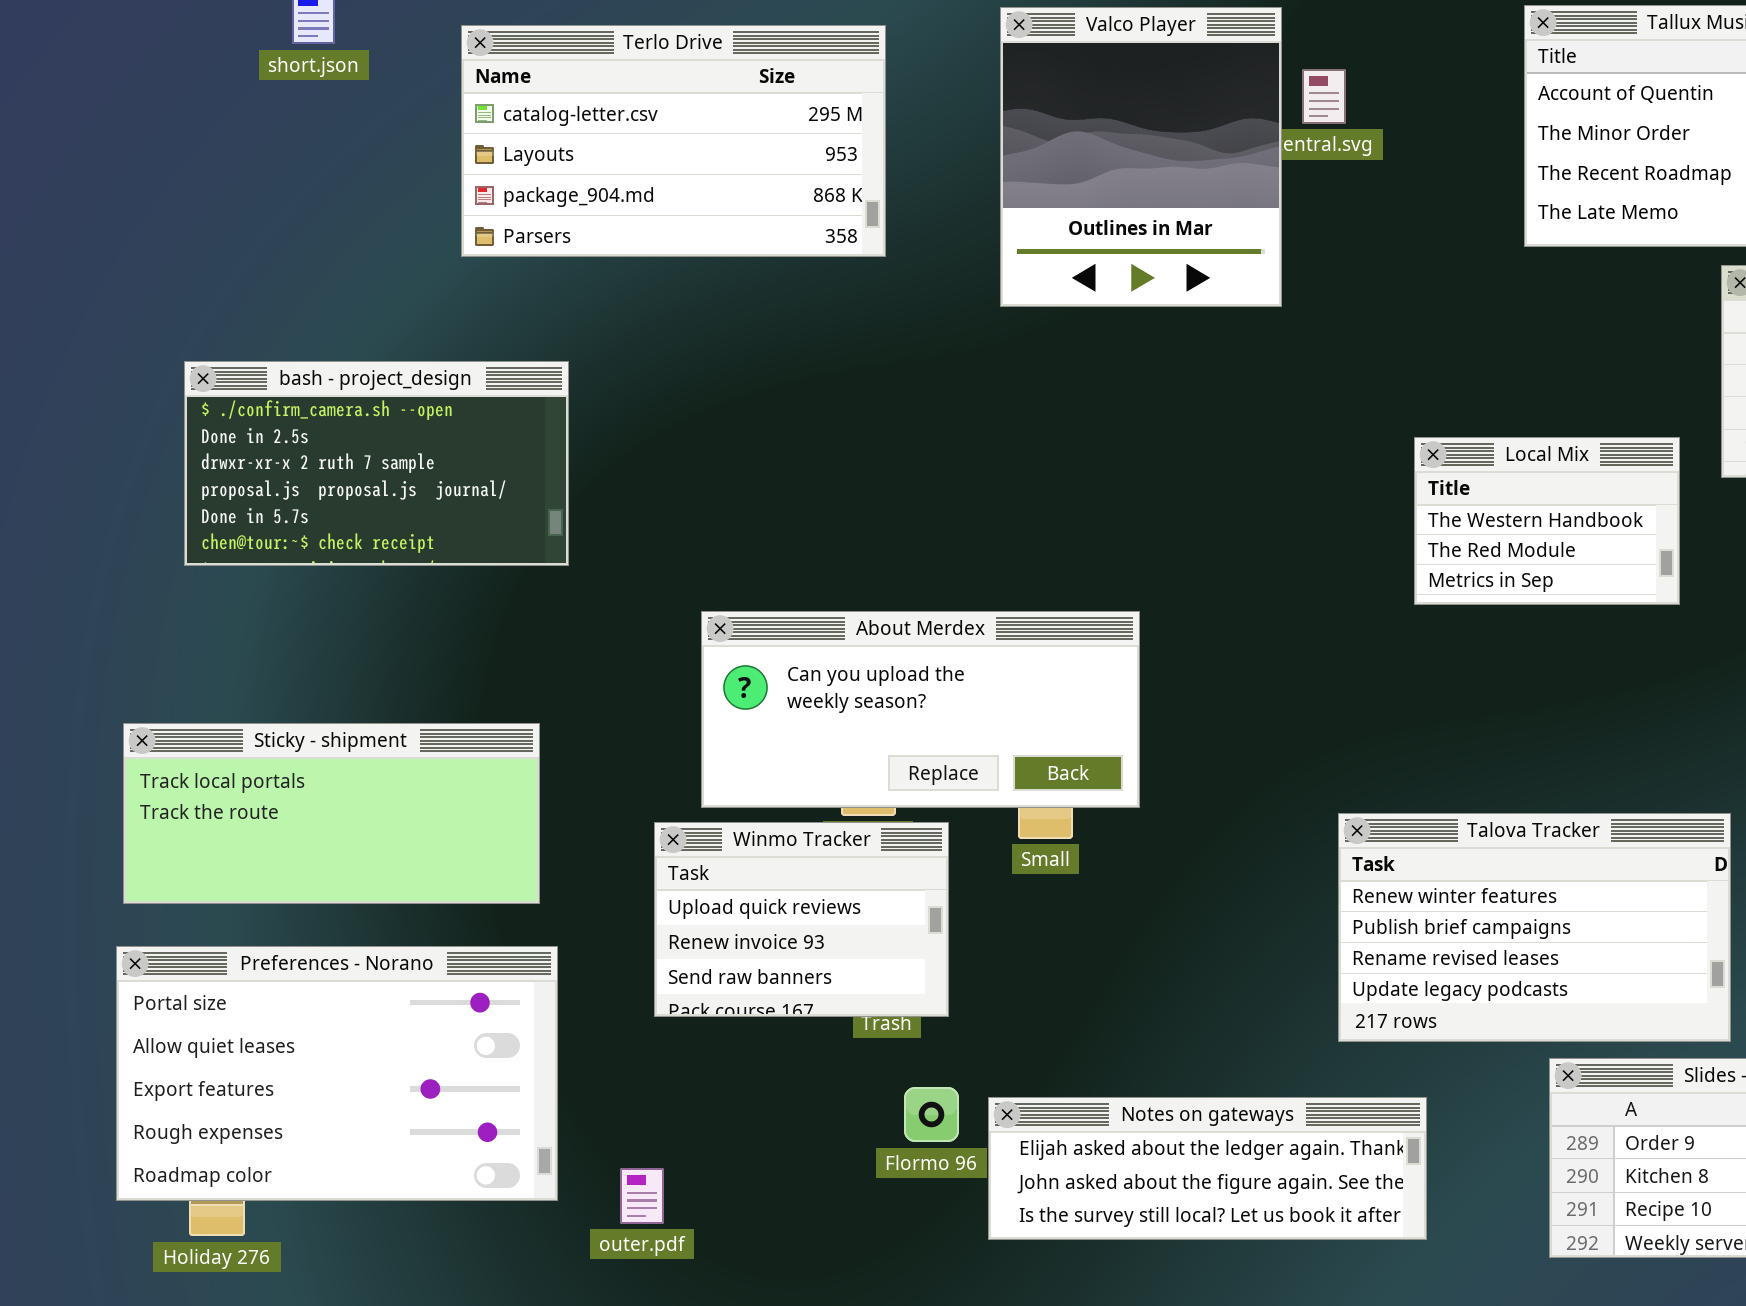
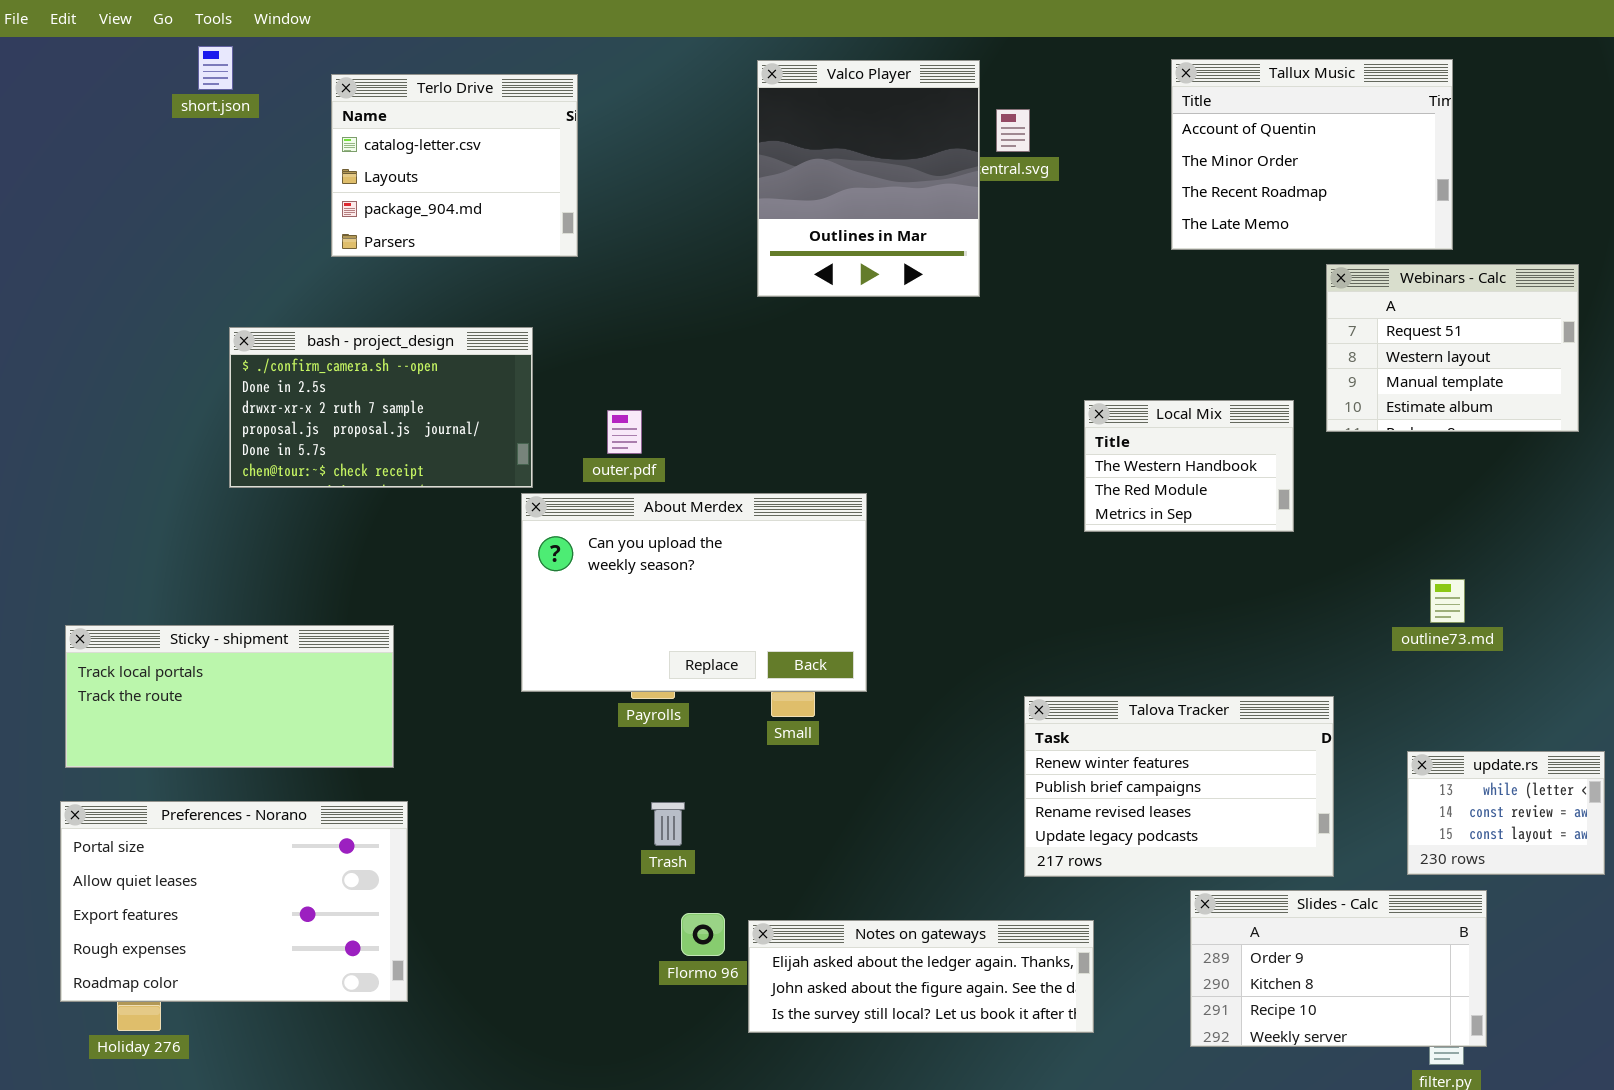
Terlo Drive: [461,25,886,257] -> [331,74,578,257], resized
bash - project_design: [184,361,569,566] -> [229,327,533,488], moved
About Merdex: [701,611,1140,808] -> [521,493,867,692], resized
Winmo Tracker: [654,822,949,1017] -> none, closed
outer.pdf: [620,1168,664,1224] -> [607,410,642,454], moved

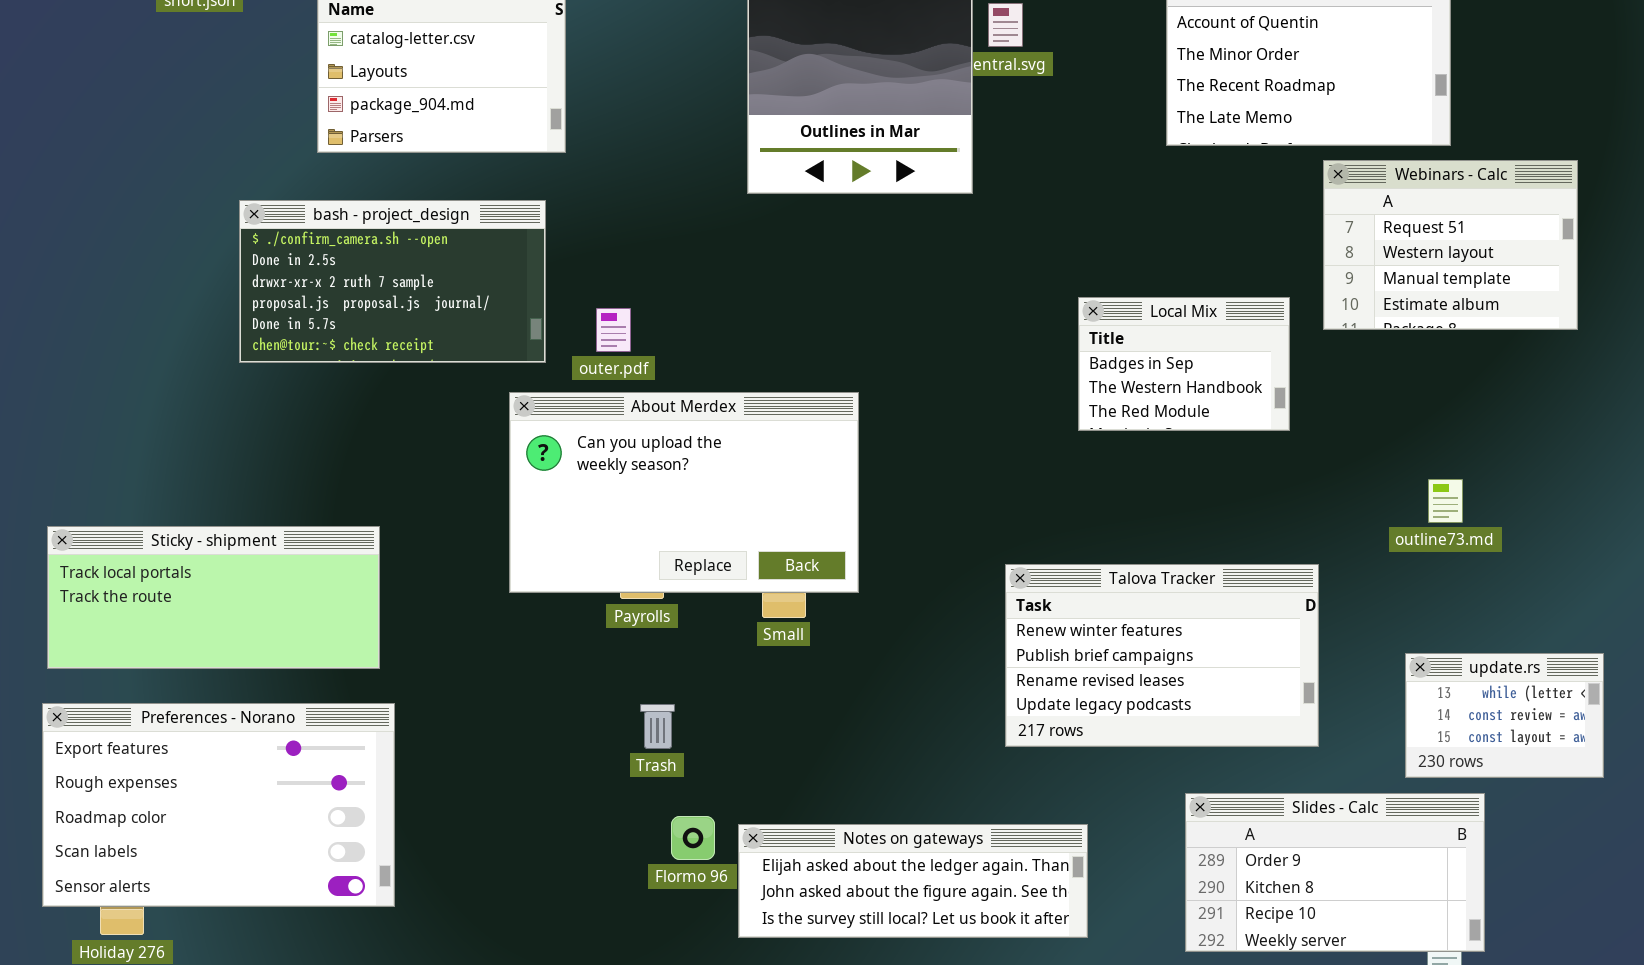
bash - project_design: [229,327,533,488] -> [239,200,546,363], moved
Local Mix: [1084,400,1294,532] -> [1078,297,1290,431], scrolled up 1 row
Talova Tracker: [1024,696,1334,877] -> [1005,564,1319,747], moved
Preferences - Norano: [60,801,408,1002] -> [42,703,395,907], scrolled down 2 rows

